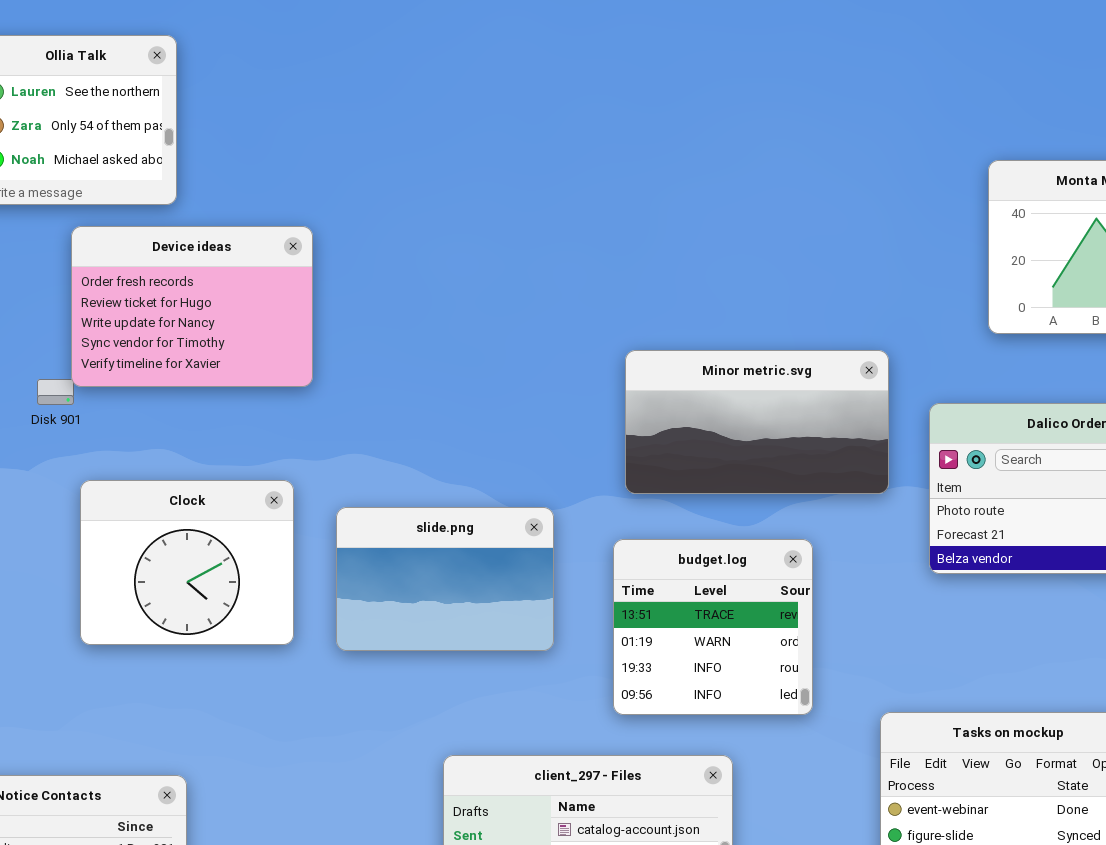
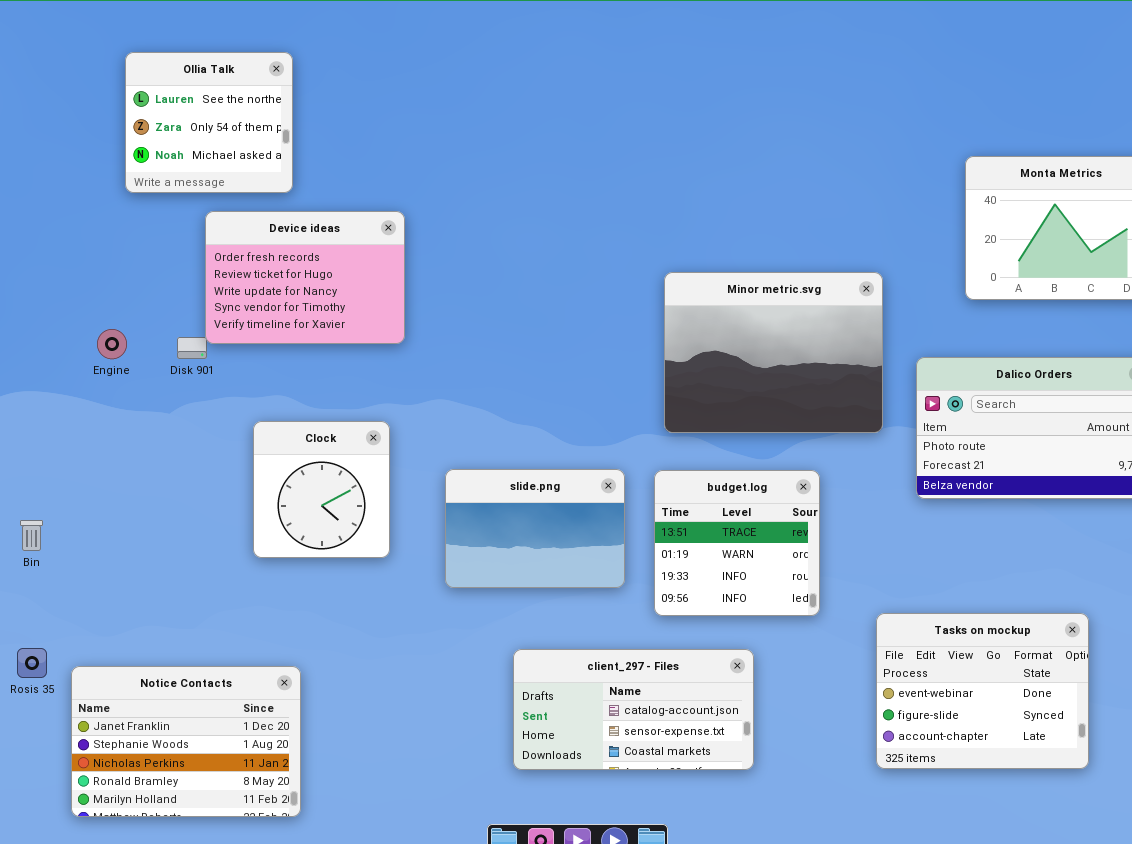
Minor metric.svg: [625,350,889,494] -> [664,272,883,433], resized
Clock: [80,480,294,645] -> [253,421,390,558], resized
slide.png: [336,507,554,651] -> [445,469,625,588], moved

